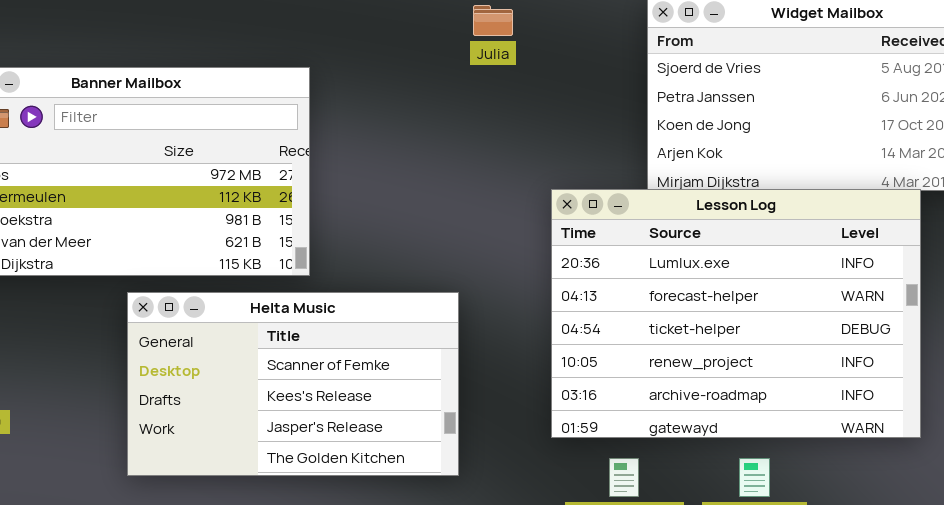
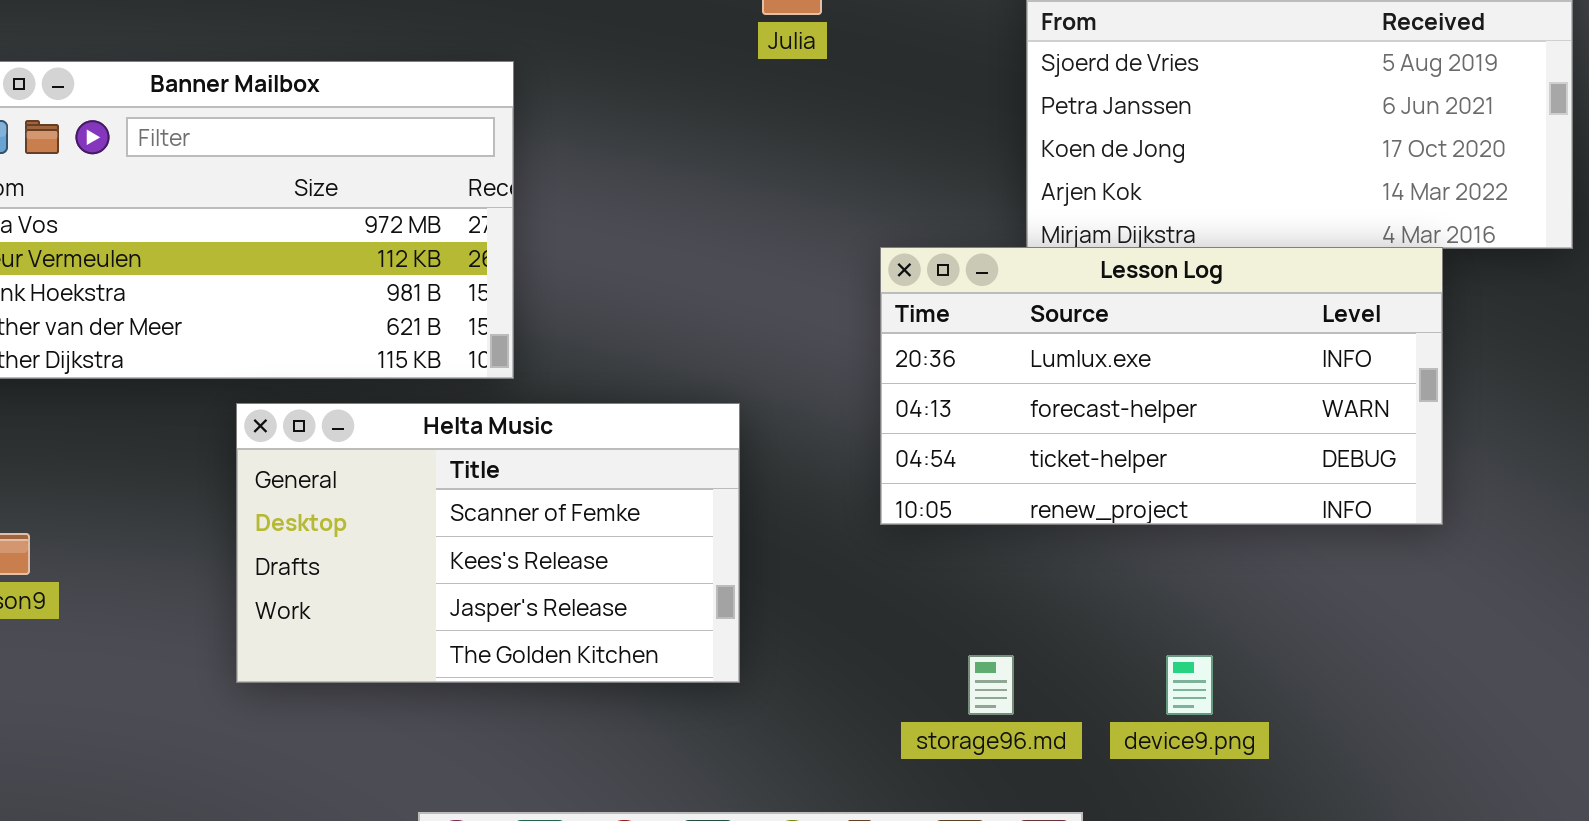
Lesson Log: [551,189,921,438] -> [880,247,1443,525], resized

